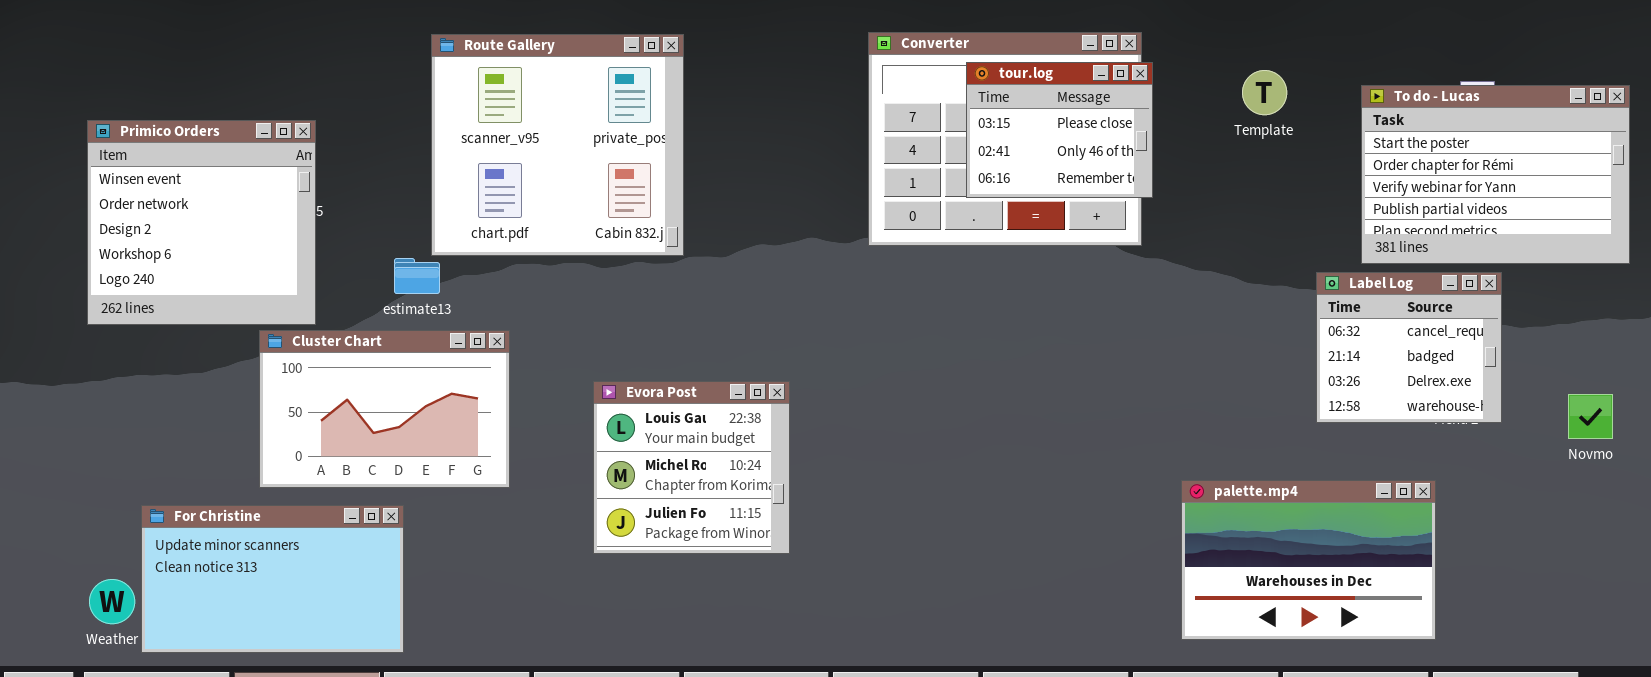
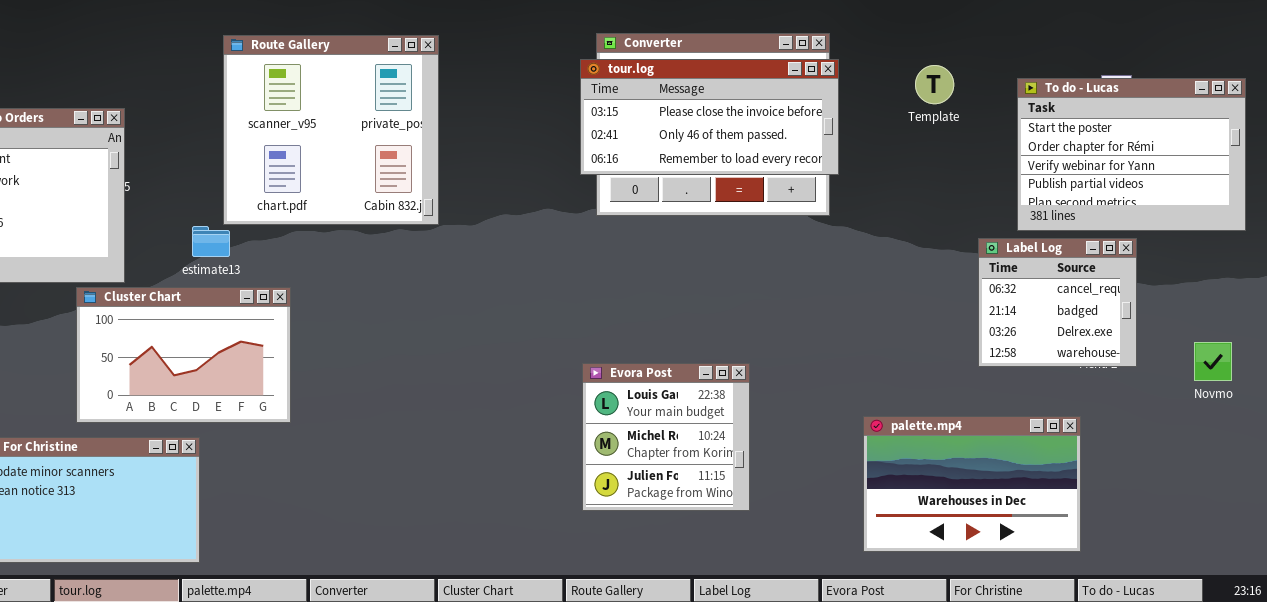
tour.log: [966,62,1153,198] -> [580,59,839,175], resized
Evora Post: [593,381,790,554] -> [582,363,750,511], moved

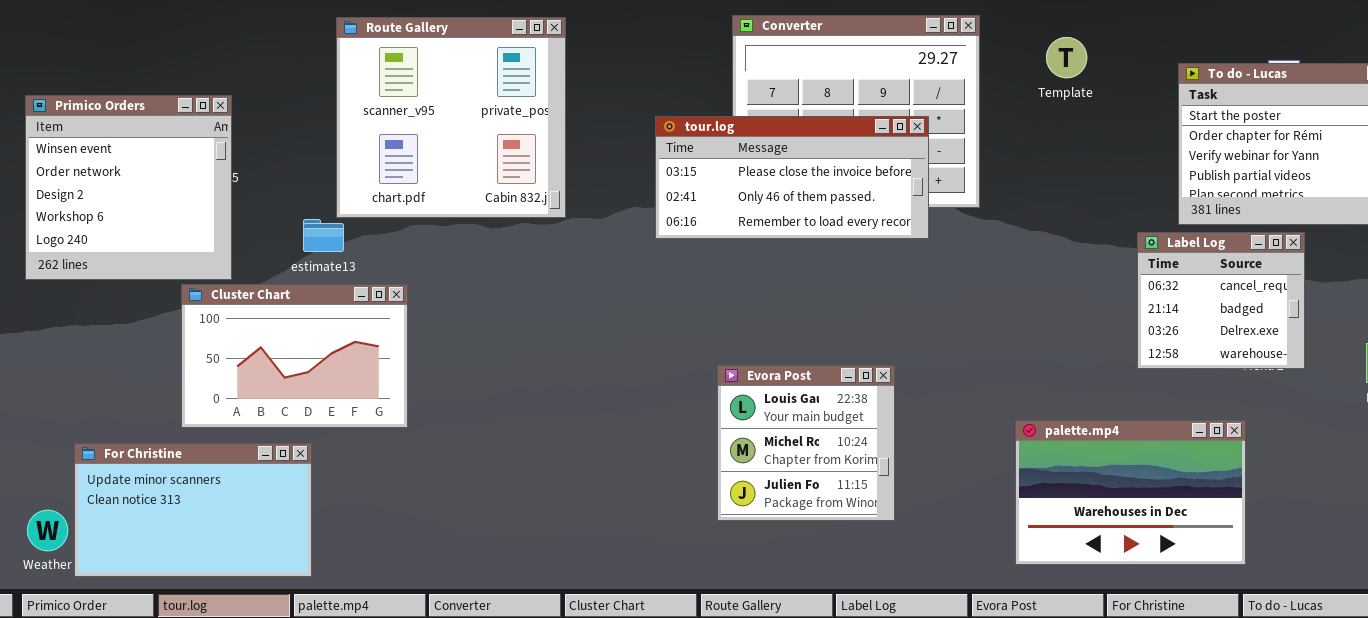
tour.log: [580,59,839,175] -> [655,116,929,239], moved
Template: [915,65,954,104] -> [1046,37,1087,78], moved

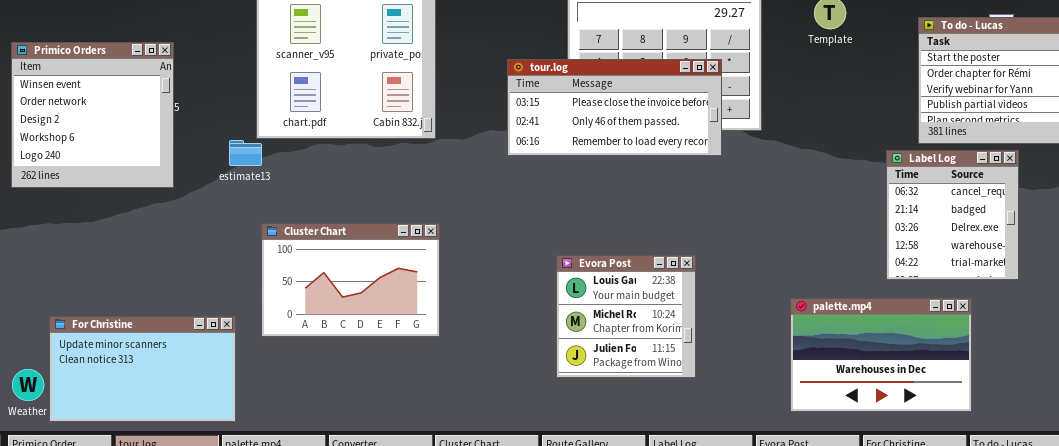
Label Log: [1137,232,1305,369] -> [886,150,1019,280], resized
Cluster Chart: [181,284,408,428] -> [261,223,440,337], moved

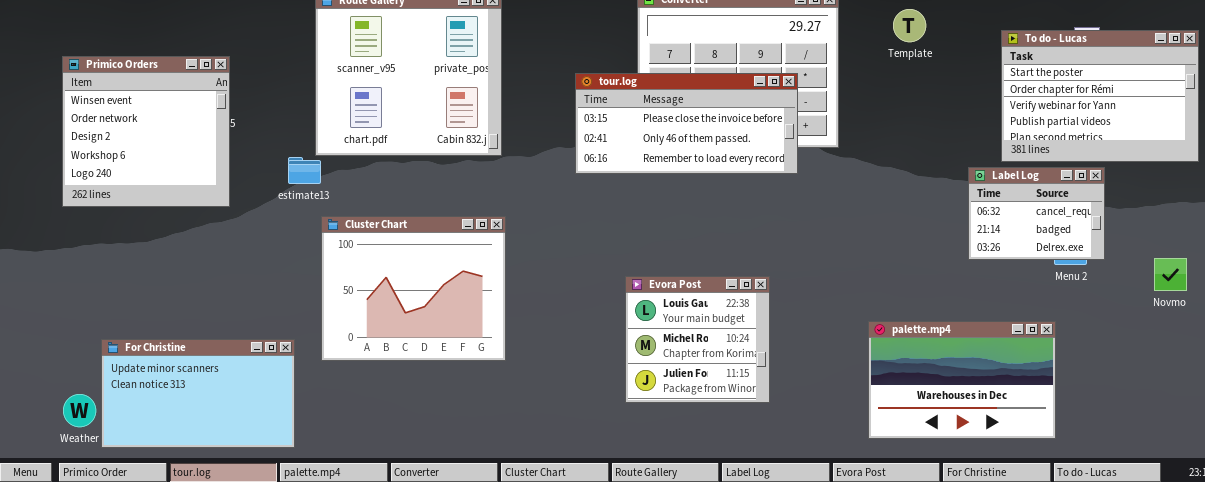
Label Log: [886,150,1019,280] -> [968,167,1105,260], resized
Cluster Chart: [261,223,440,337] -> [321,216,506,361], resized

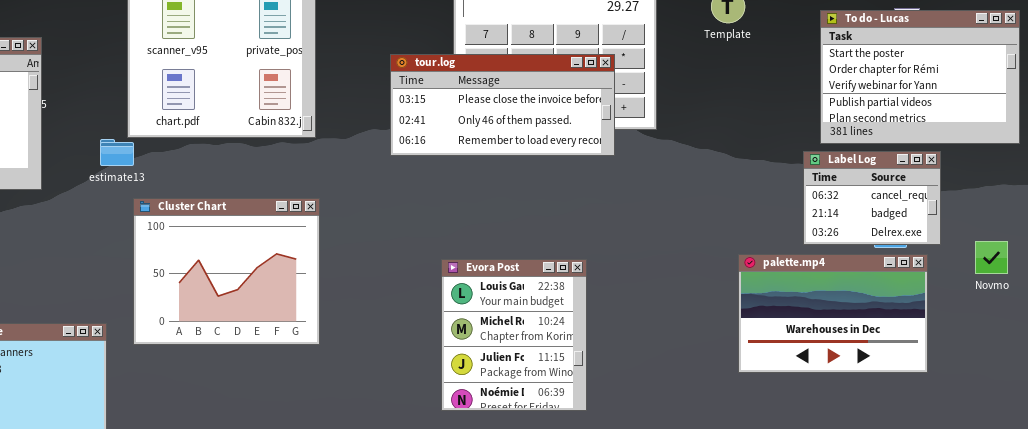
Label Log: [968,167,1105,260] -> [803,151,941,245], moved
Evora Post: [625,276,770,403] -> [441,259,587,411], resized
palette.mp4: [868,321,1056,439] -> [738,254,928,373], moved

